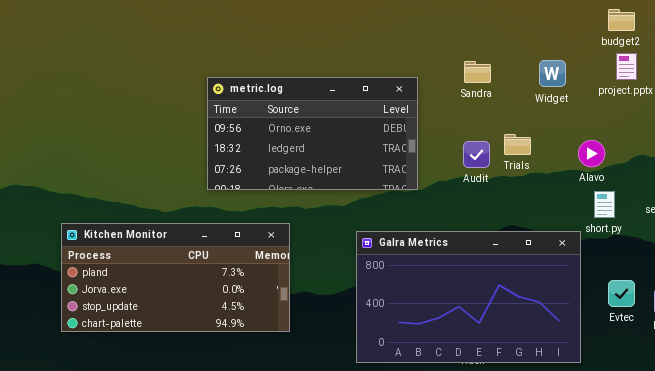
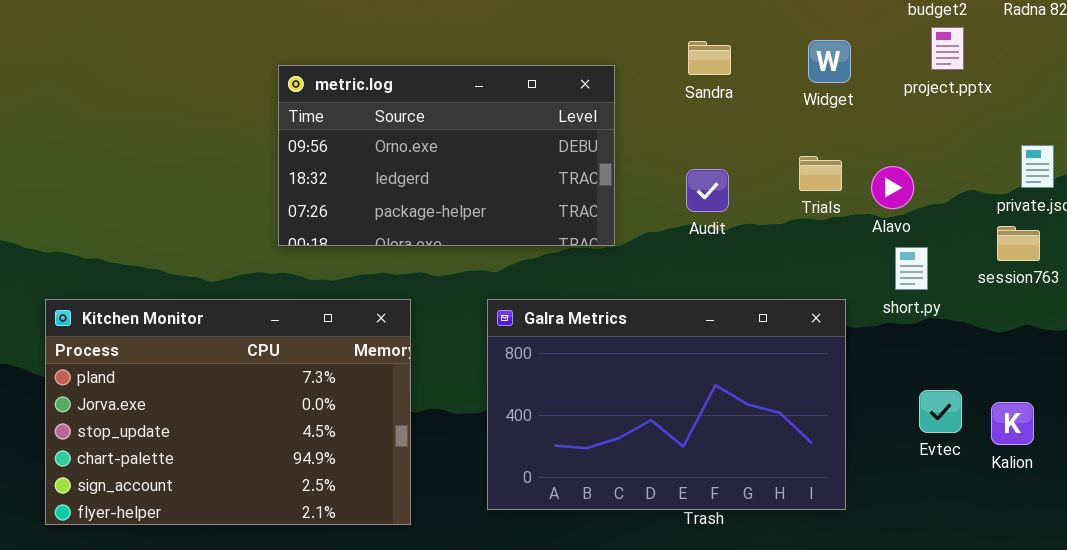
Trials: [504,134,531,155] -> [799,156,842,191], moved
Kitchen Monitor: [61,223,290,332] -> [45,299,411,525], resized
Galra Metrics: [356,231,581,363] -> [487,299,846,510], moved

